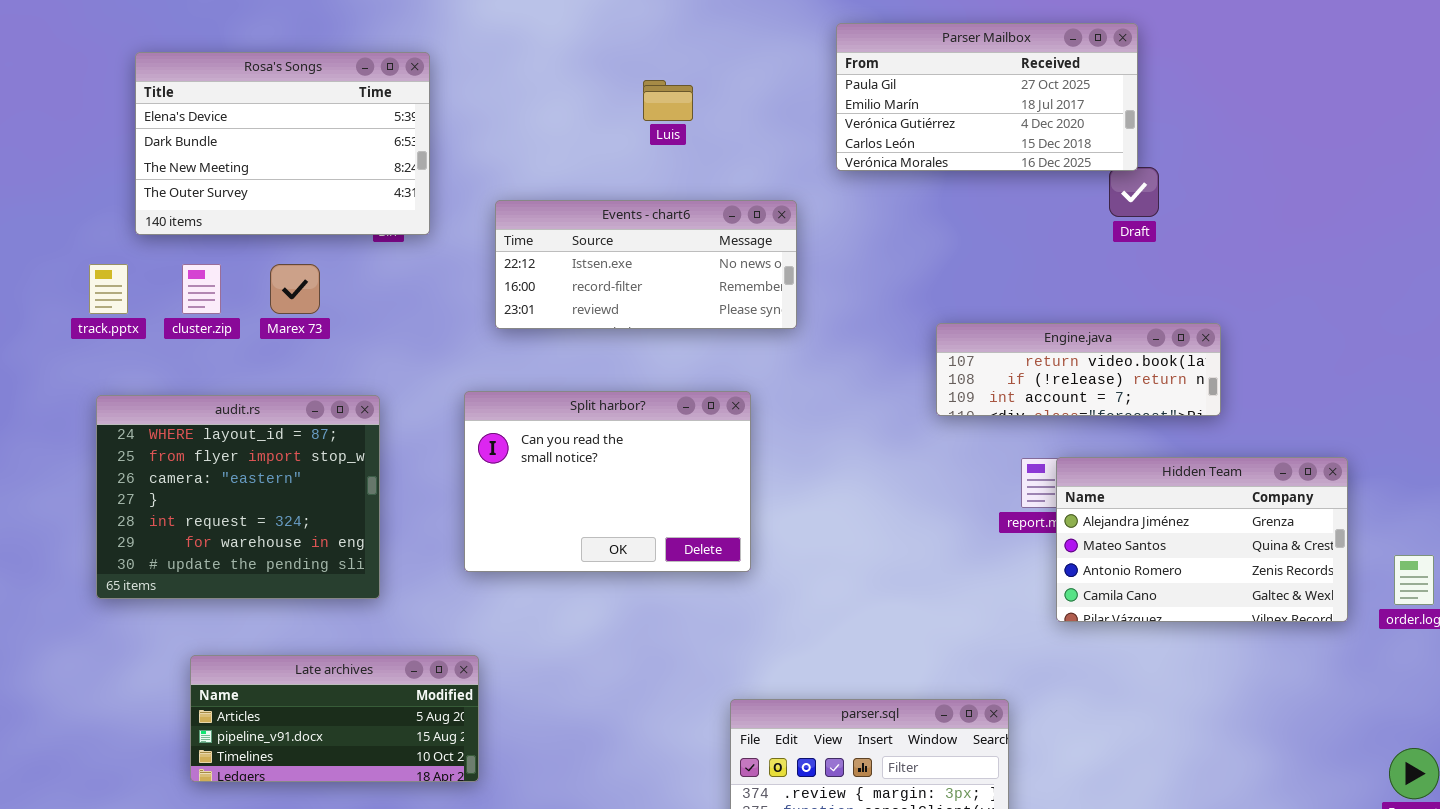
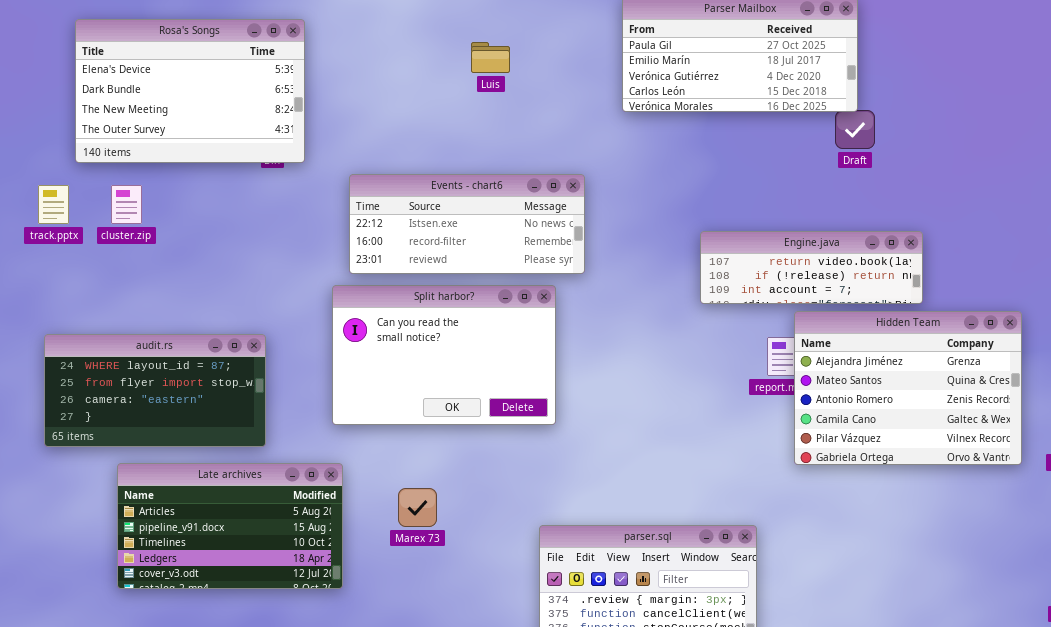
Events - chart6: [495,200,797,329] -> [349,174,585,274], moved
Marex 73: [270,264,320,314] -> [398,488,437,527], moved
audit.rs: [96,395,380,599] -> [44,334,266,447], resized
Hidden Team: [1056,457,1348,622] -> [794,311,1022,465], resized
Late archives: [190,655,479,782] -> [117,463,343,589], resized

